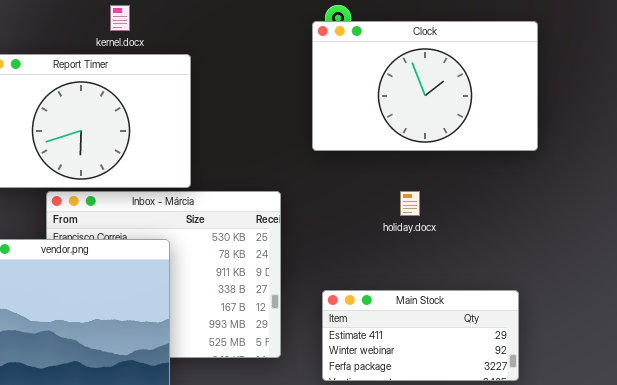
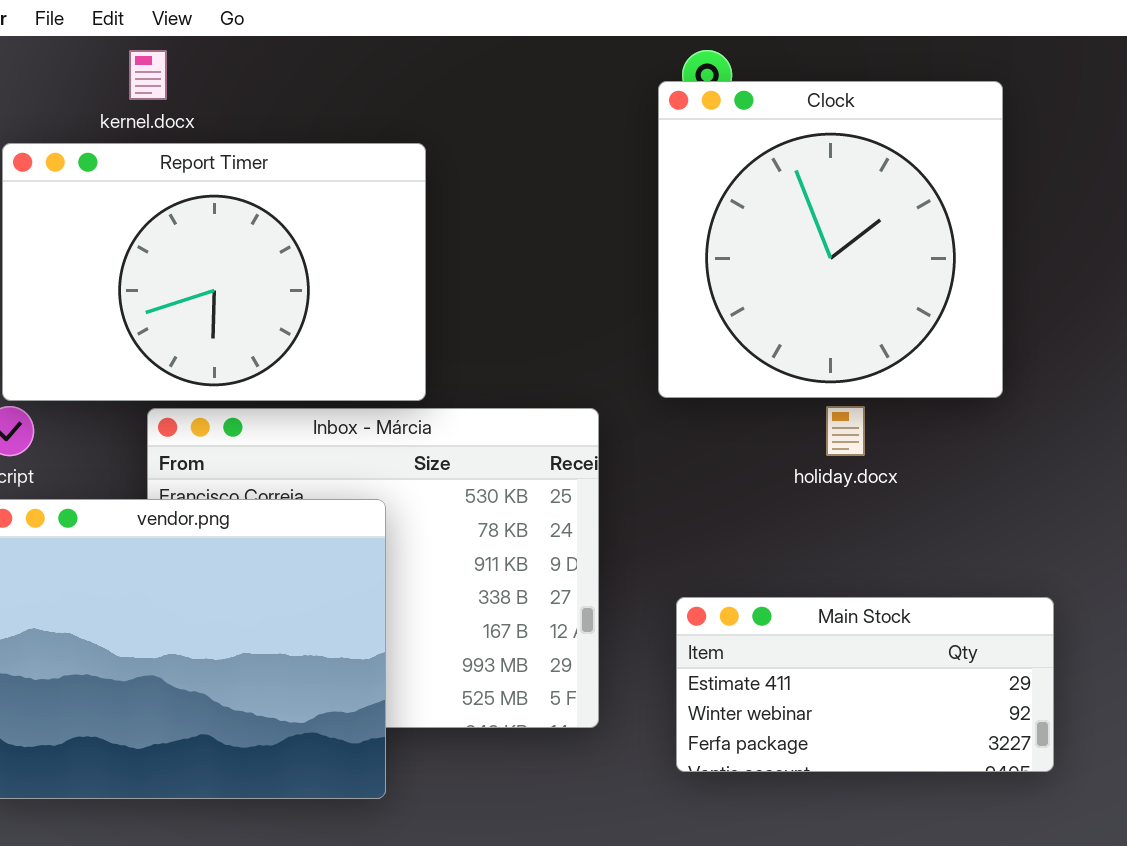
kernel.docx: [110,5,130,31] -> [129,50,167,100], moved
Clock: [312,21,538,151] -> [658,81,1003,398], resized

